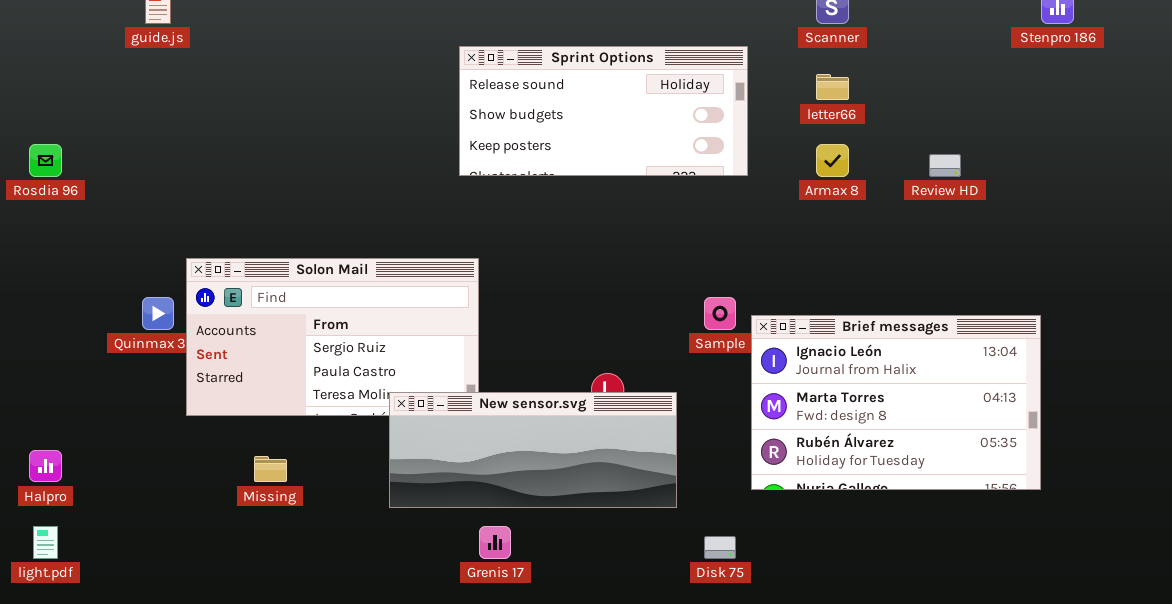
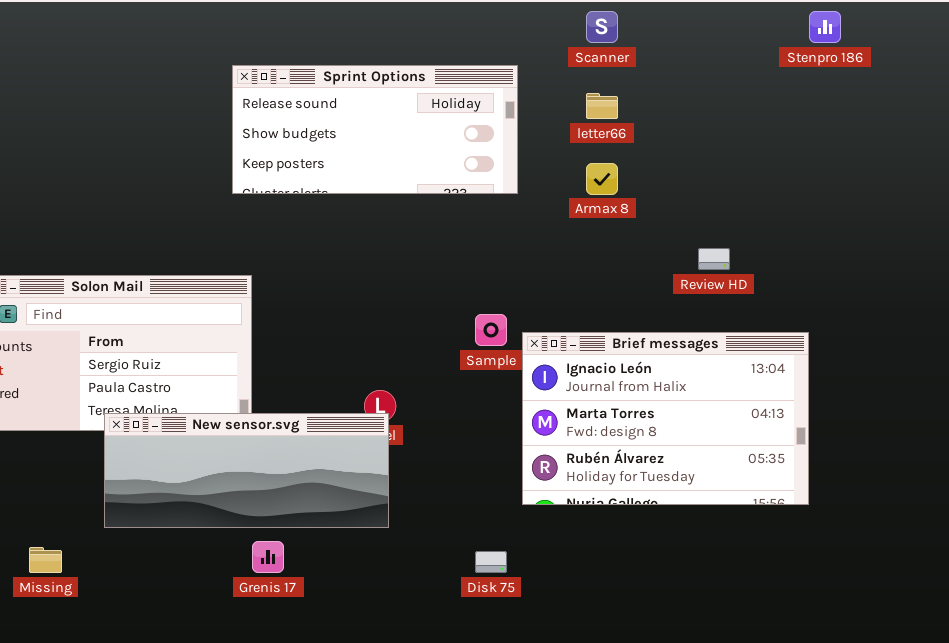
Review HD: [929,154,961,177] -> [698,248,730,270], moved
New sensor.svg: [389,392,677,508] -> [104,413,389,528], moved
Missing: [254,456,287,482] -> [29,547,62,573], moved

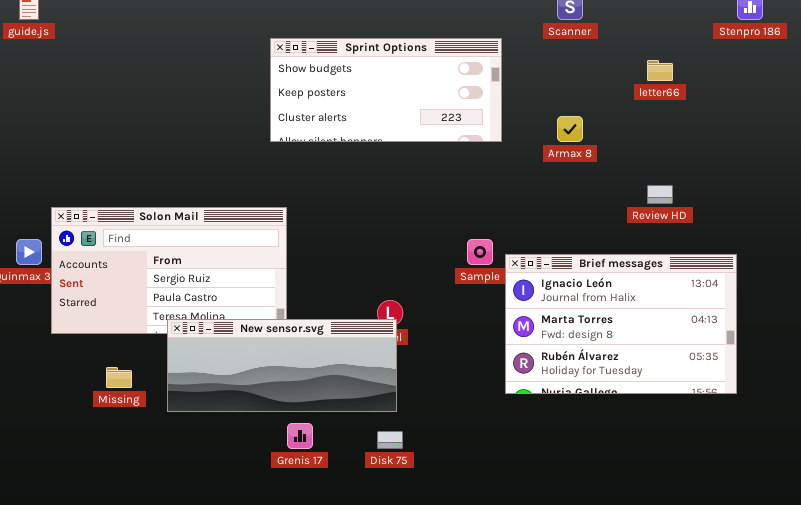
Sprint Options: [232,65,518,194] -> [270,38,502,142], scrolled down 1 row
letter66: [586,93,618,119] -> [647,60,673,81], moved
Missing: [29,547,62,573] -> [106,367,132,388], moved
Disk 75: [475,551,507,573] -> [377,431,403,449], moved

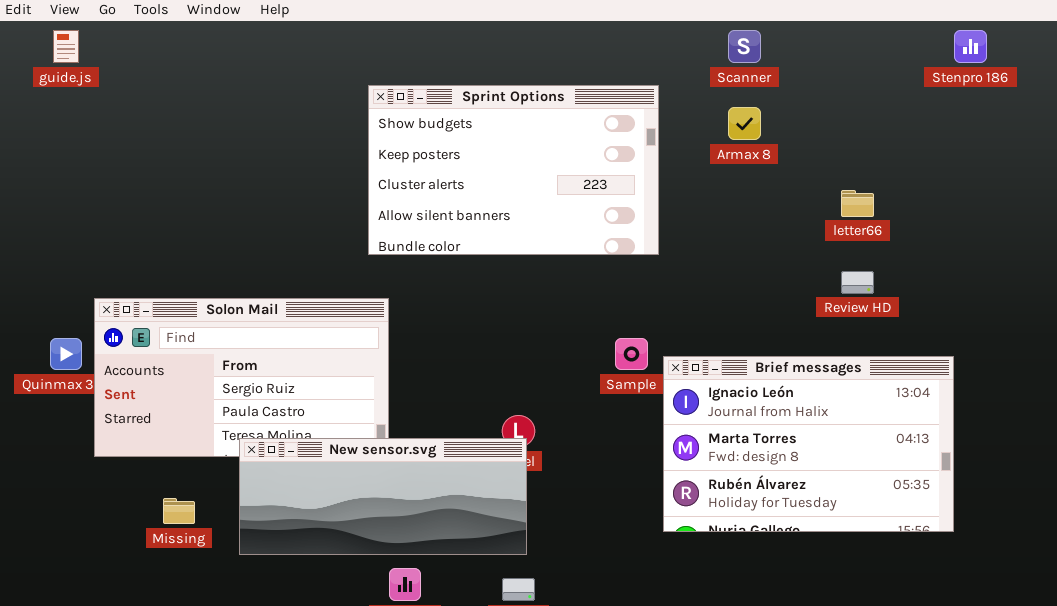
Sprint Options: [270,38,502,142] -> [368,85,659,255], resized
letter66: [647,60,673,81] -> [841,190,874,217], moved
Armax 8: [557,116,583,142] -> [728,107,761,140], moved

